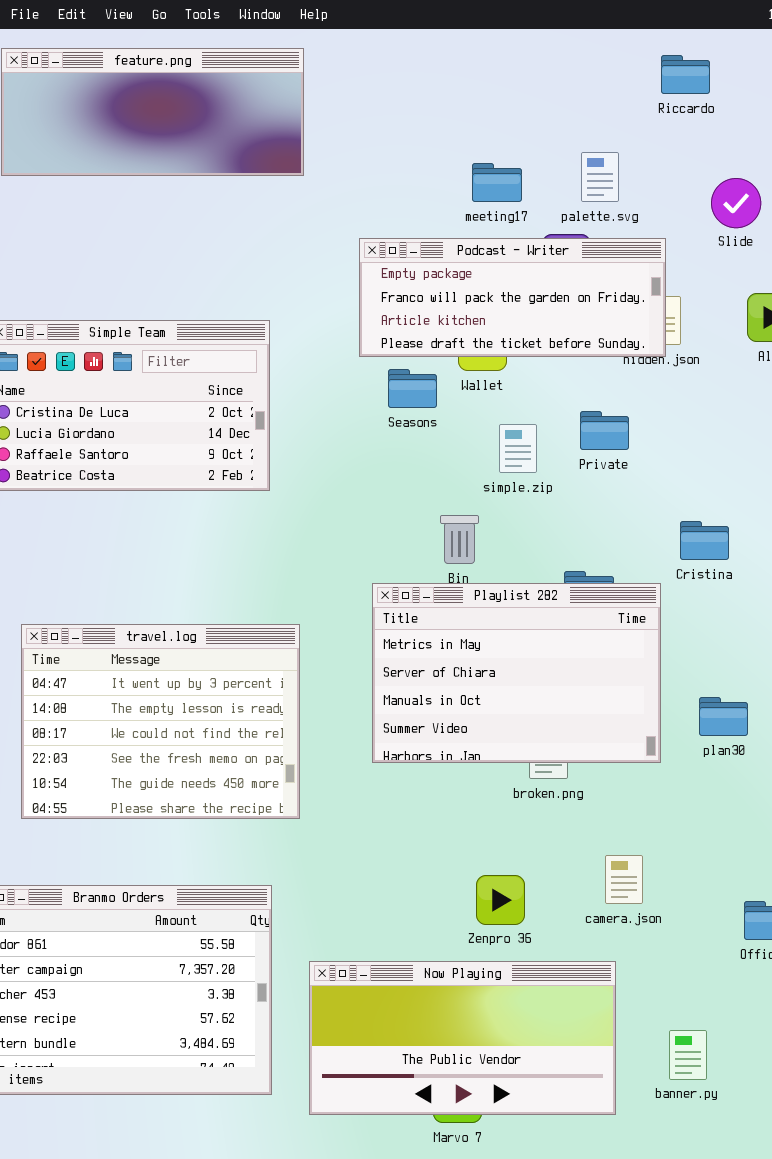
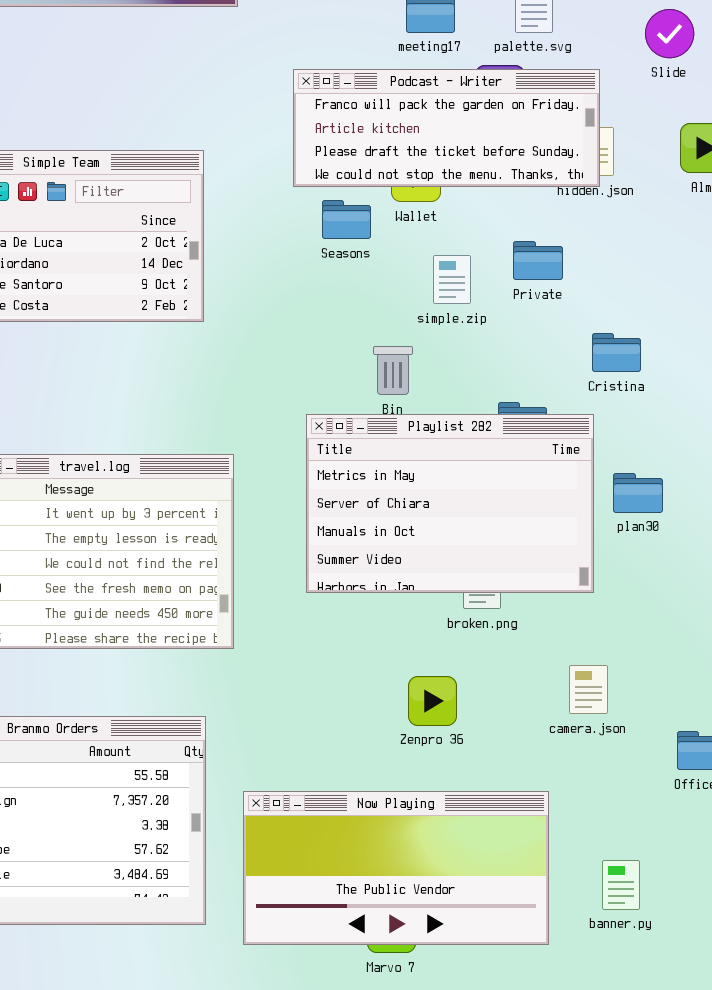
Podcast - Writer: [359,238,666,357] -> [293,69,600,187], scrolled down 1 row
Cristina: [680,521,729,560] -> [592,333,641,372], moved
plan30: [699,697,748,736] -> [613,473,663,513], moved
camera.json: [605,855,643,904] -> [569,665,608,714], moved
Zenpro 36: [476,875,525,925] -> [408,676,457,726], moved

